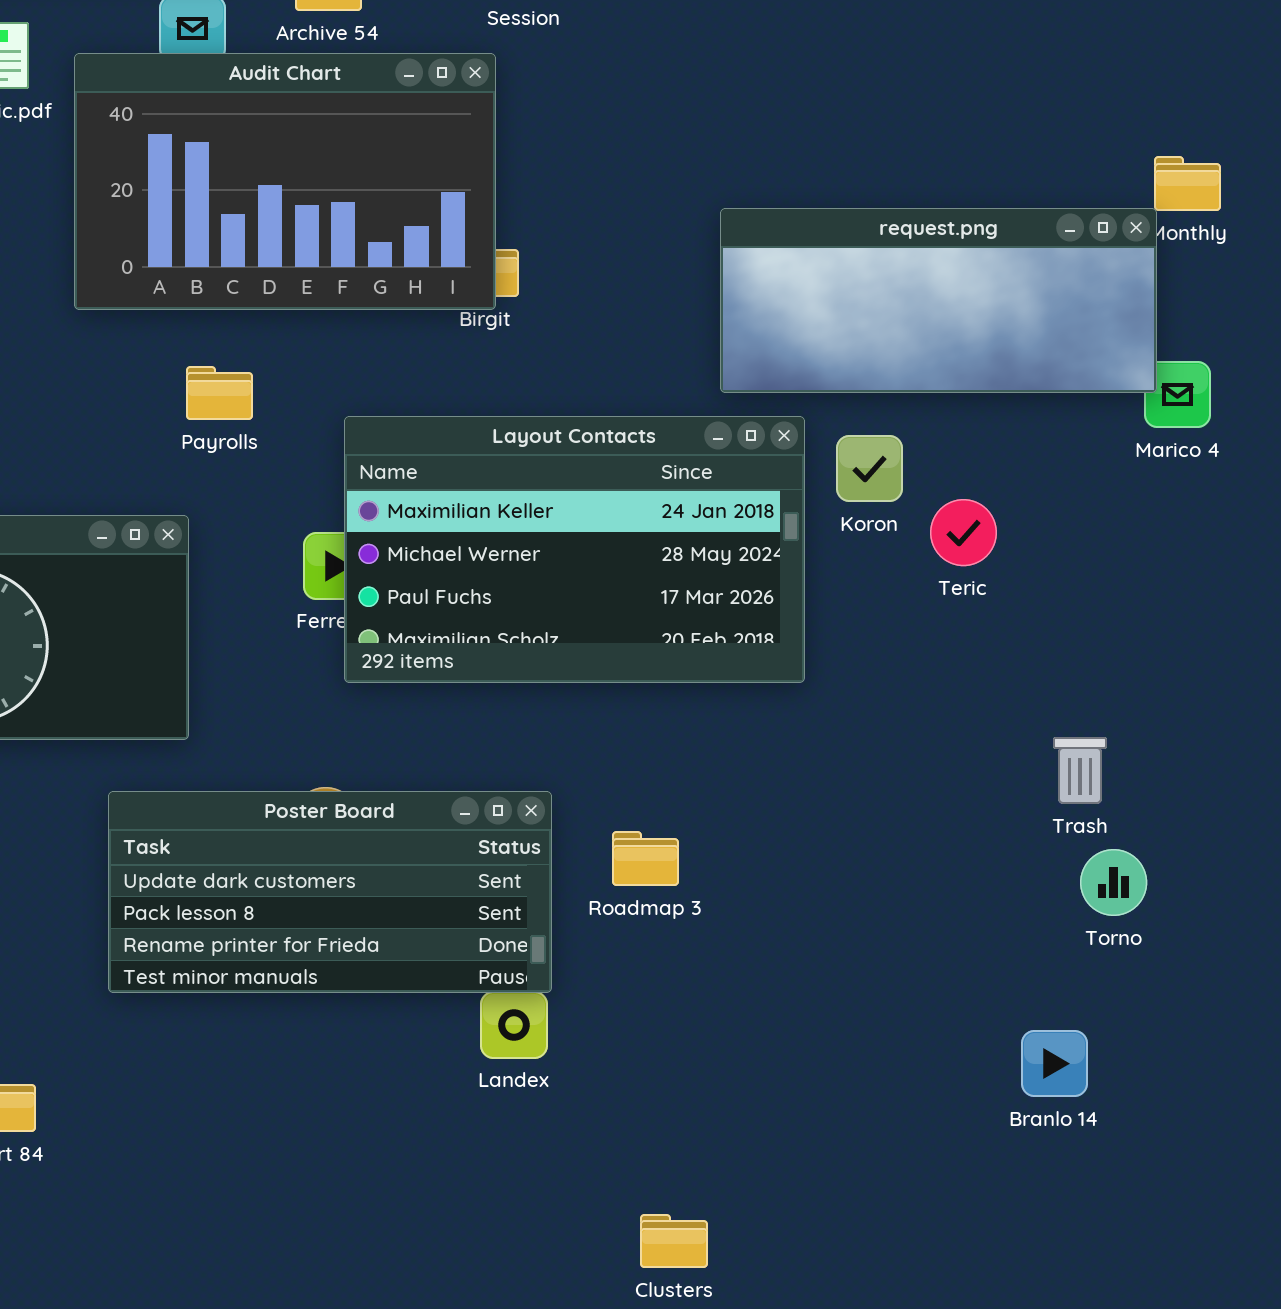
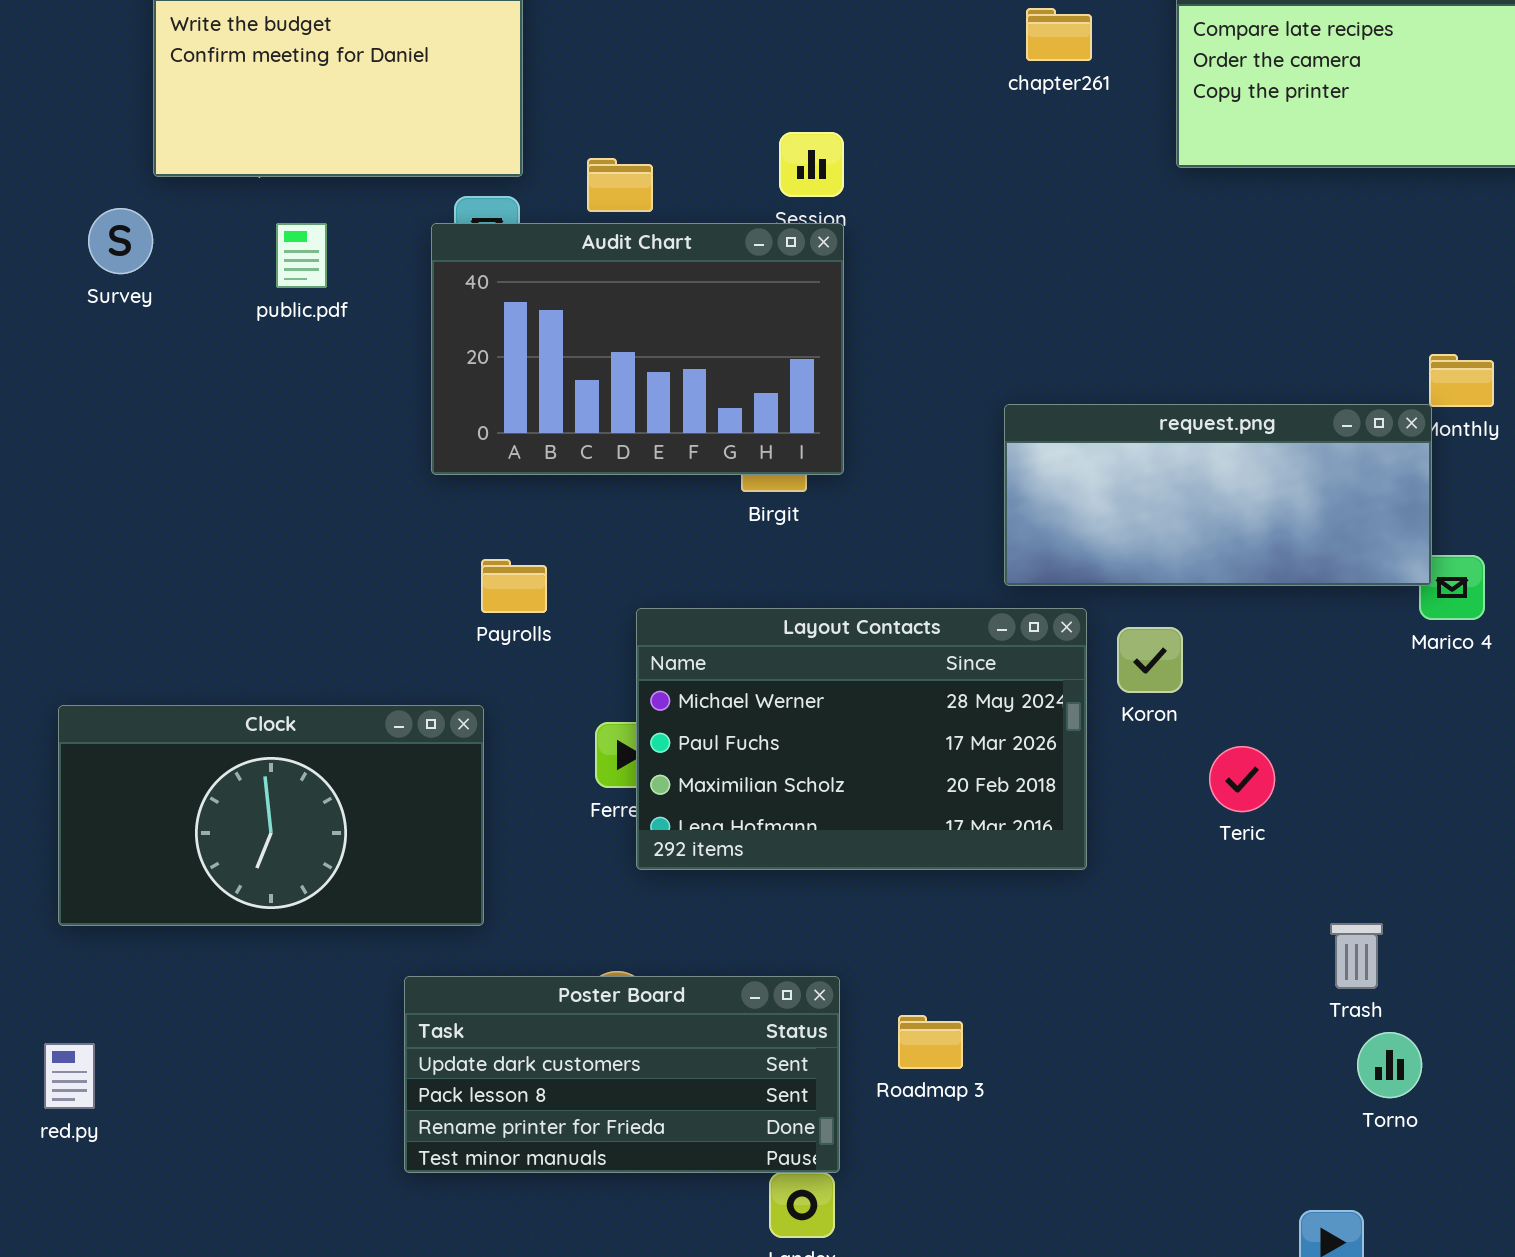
Audit Chart: [74,53,496,310] -> [431,223,844,475], moved
Layout Contacts: [344,416,805,683] -> [636,608,1087,870], scrolled down 1 row
Teric: [930,499,997,566] -> [1209,746,1275,812], moved

